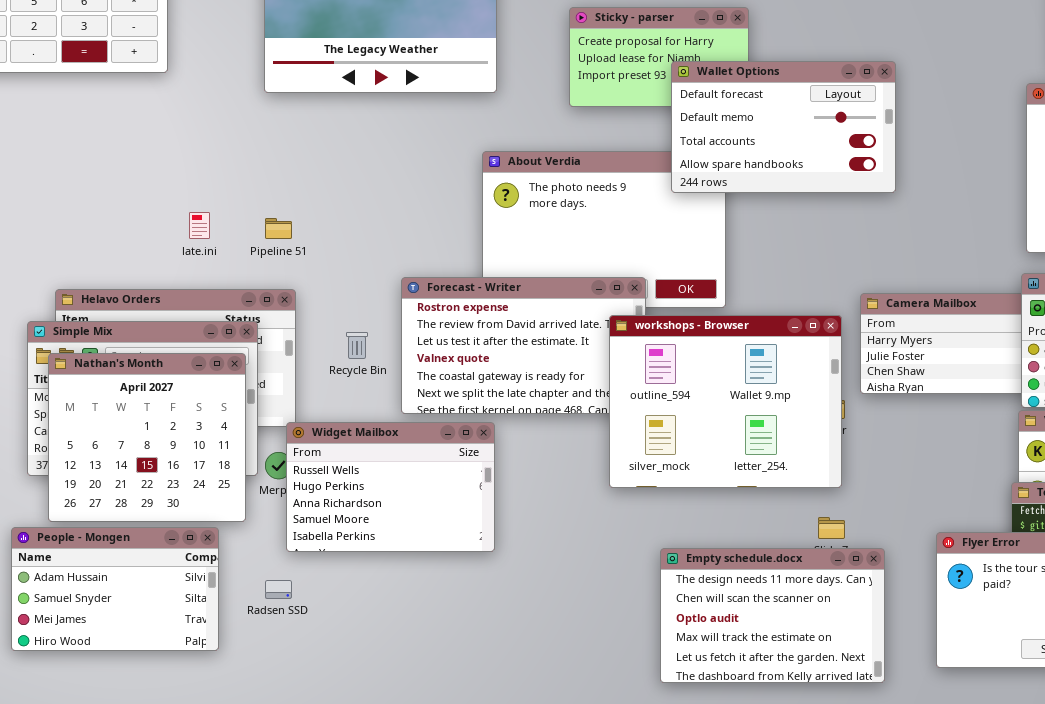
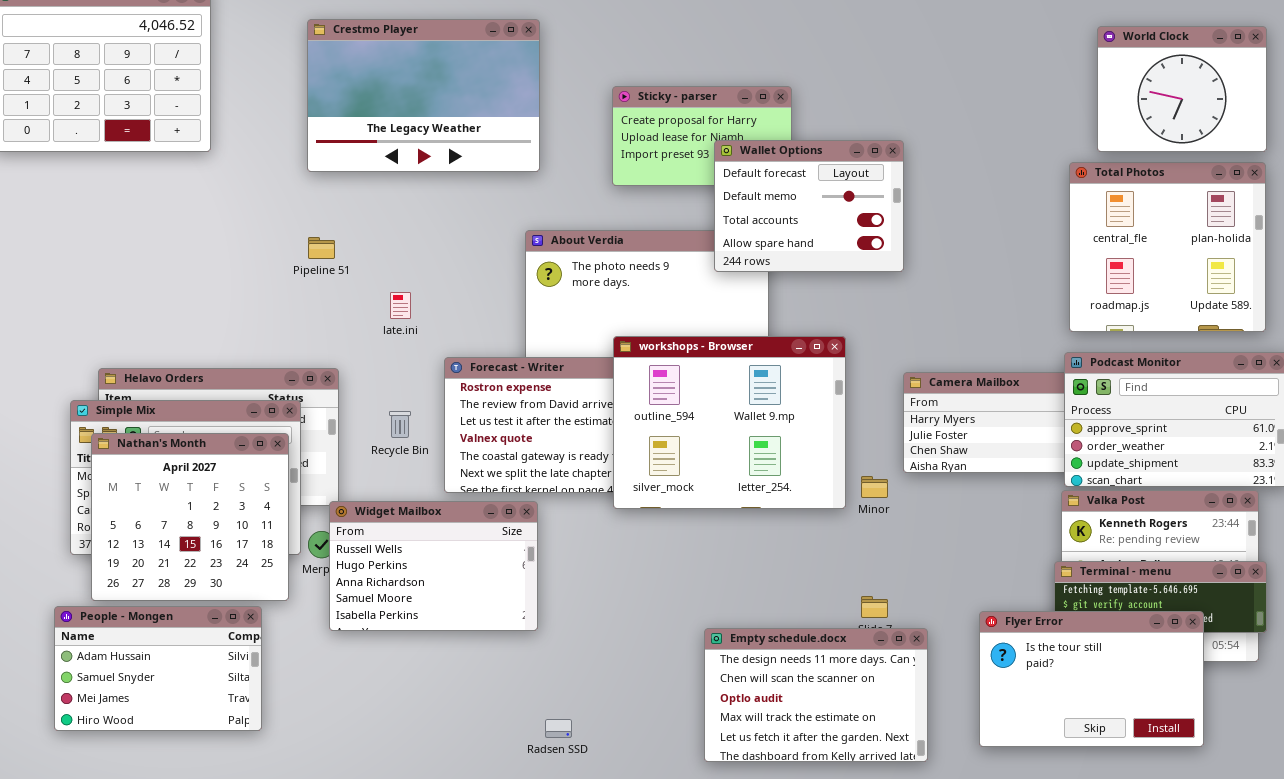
Wallet Options: [671,61,896,193] -> [714,140,904,272], resized
late.ini: [189,212,210,239] -> [390,292,411,319], moved
Pipeline 51: [265,218,292,239] -> [308,237,335,259], moved
workshops - Browser: [609,315,842,488] -> [613,336,846,509], moved
Radsen SSD: [265,580,292,599] -> [545,719,572,738], moved

